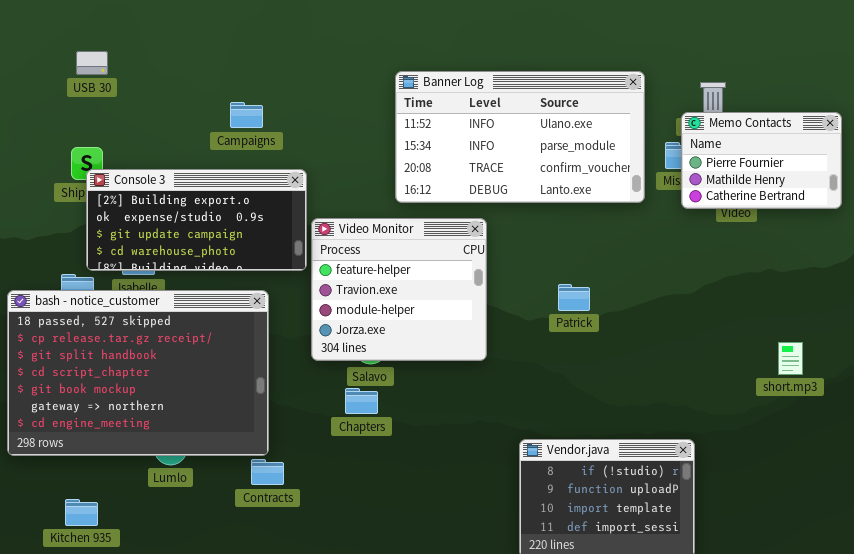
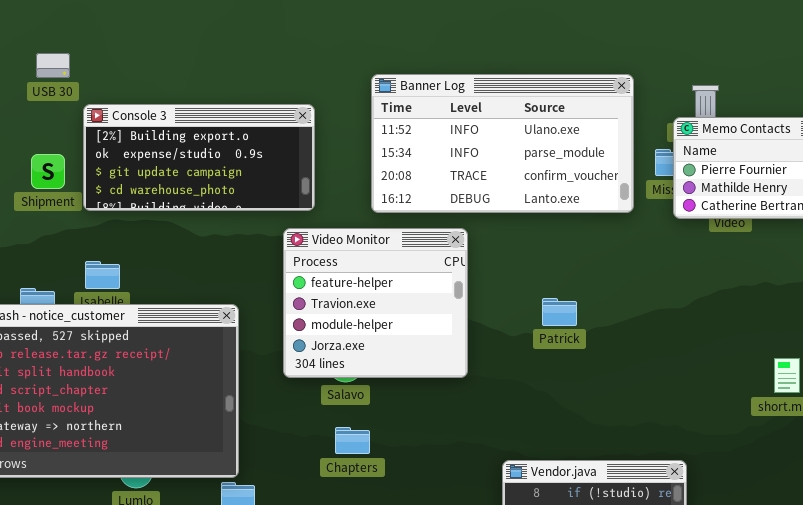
Console 3: [86,169,307,271] -> [83,104,315,211], moved
Chapters: [345,388,378,414] -> [335,427,370,454], moved

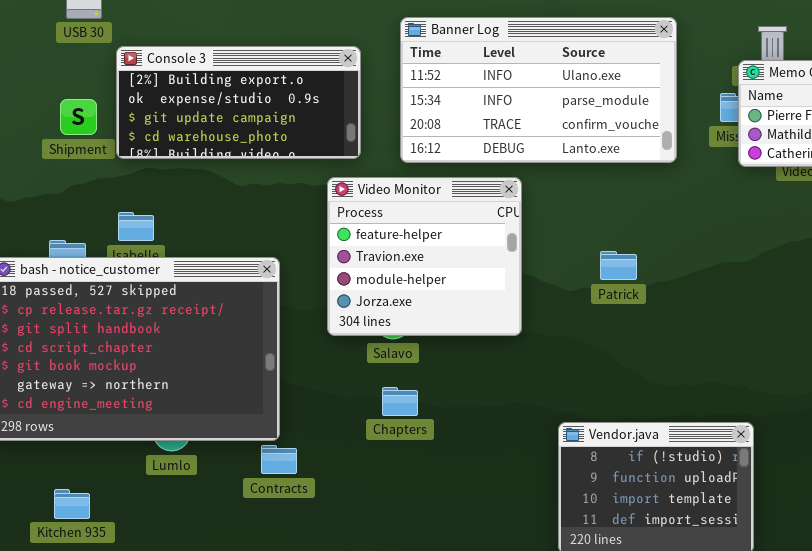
Banner Log: [371,74,634,213] -> [400,17,677,163], moved

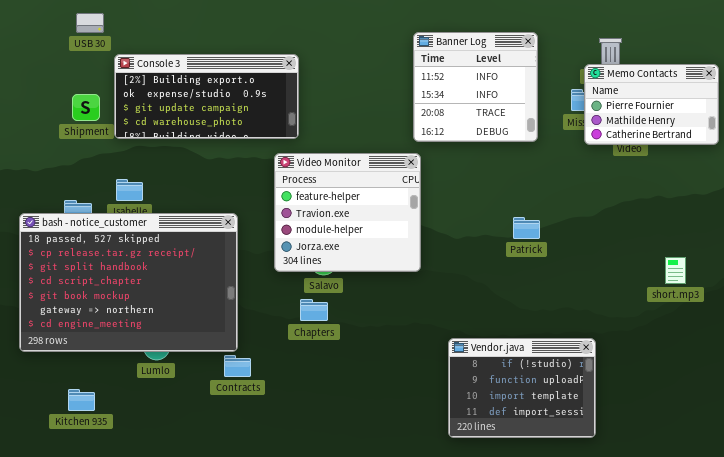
Banner Log: [400,17,677,163] -> [413,32,538,142], resized
Patrick: [600,251,637,280] -> [513,217,540,239], moved
Chapters: [382,387,418,416] -> [300,299,328,321], moved

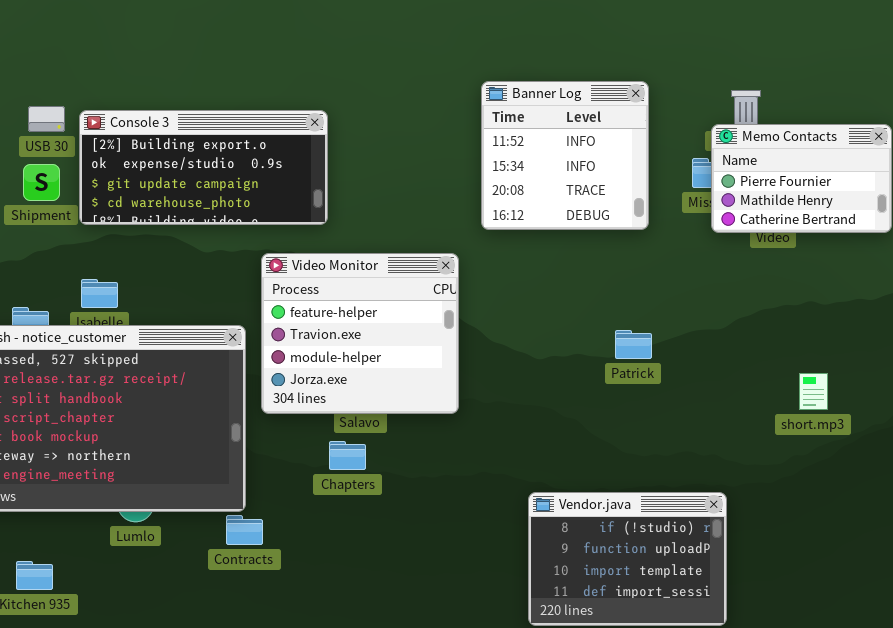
USB 30: [76,13,104,33] -> [28,106,65,132], moved
Video Monitor: [274,153,421,272] -> [261,253,459,414], moved
short.mp3: [665,257,686,284] -> [799,373,828,410], moved

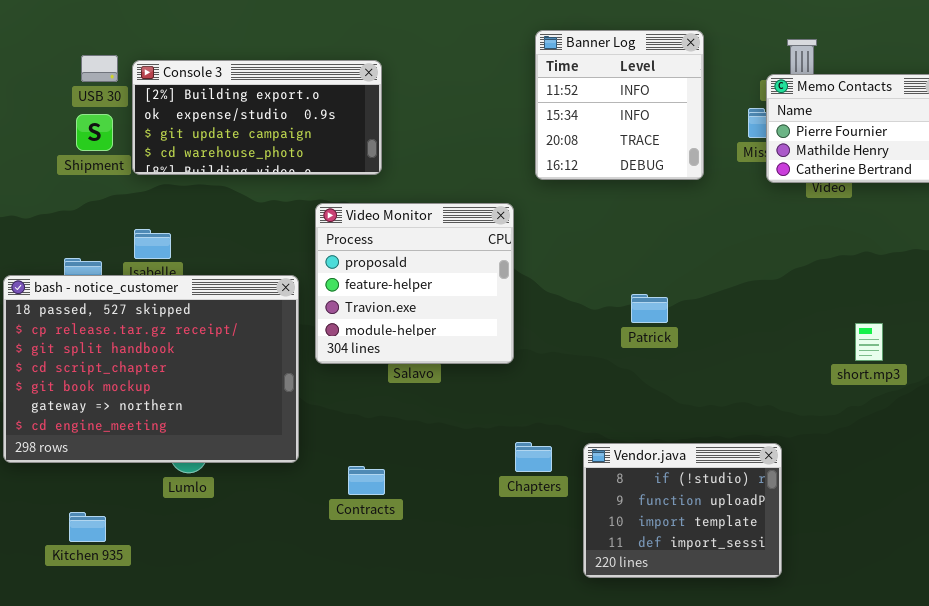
Video Monitor: [261,253,459,414] -> [315,203,514,364], scrolled up 1 row
Patrick: [615,330,652,359] -> [631,294,668,323], moved
Chapters: [329,441,366,470] -> [515,442,552,472], moved
Contracts: [226,515,263,545] -> [348,466,385,495], moved

